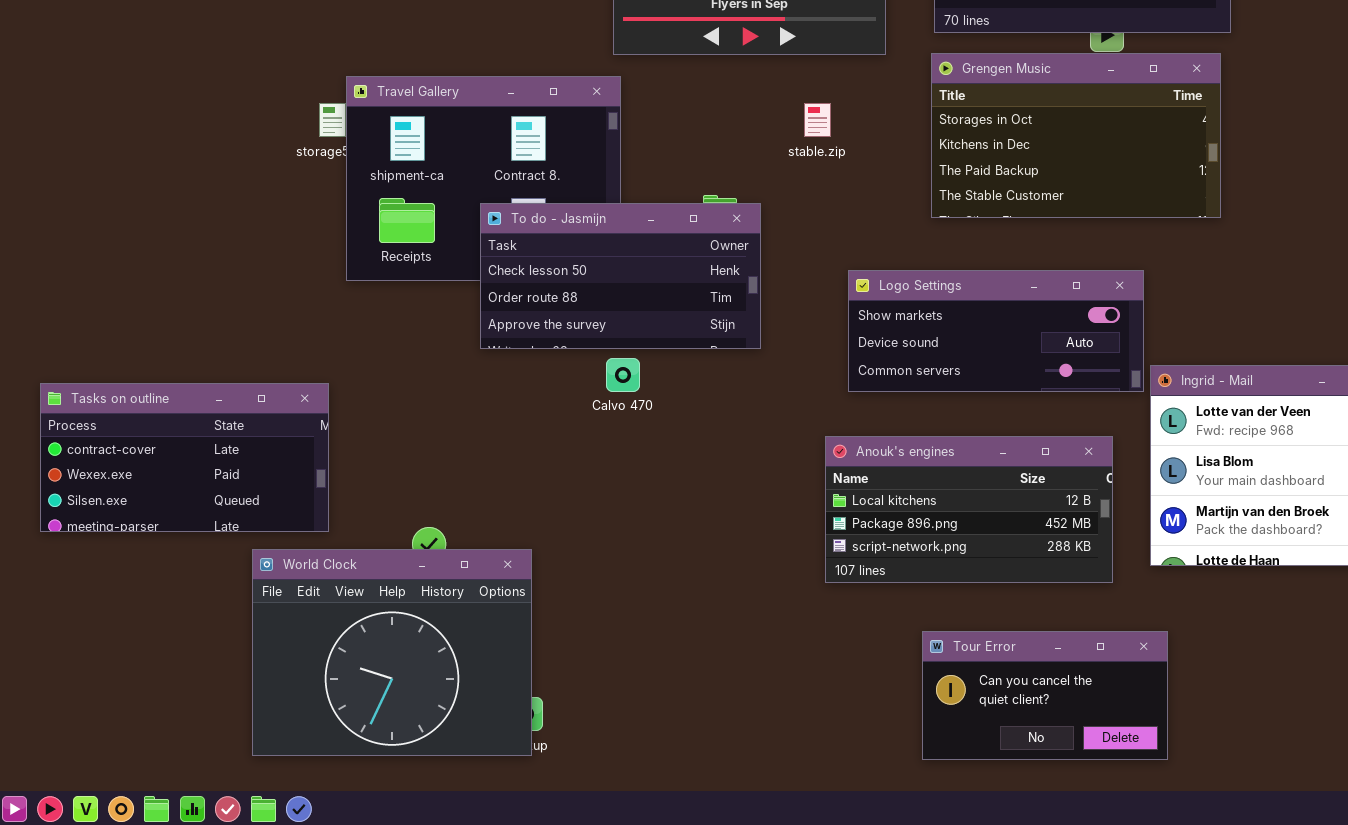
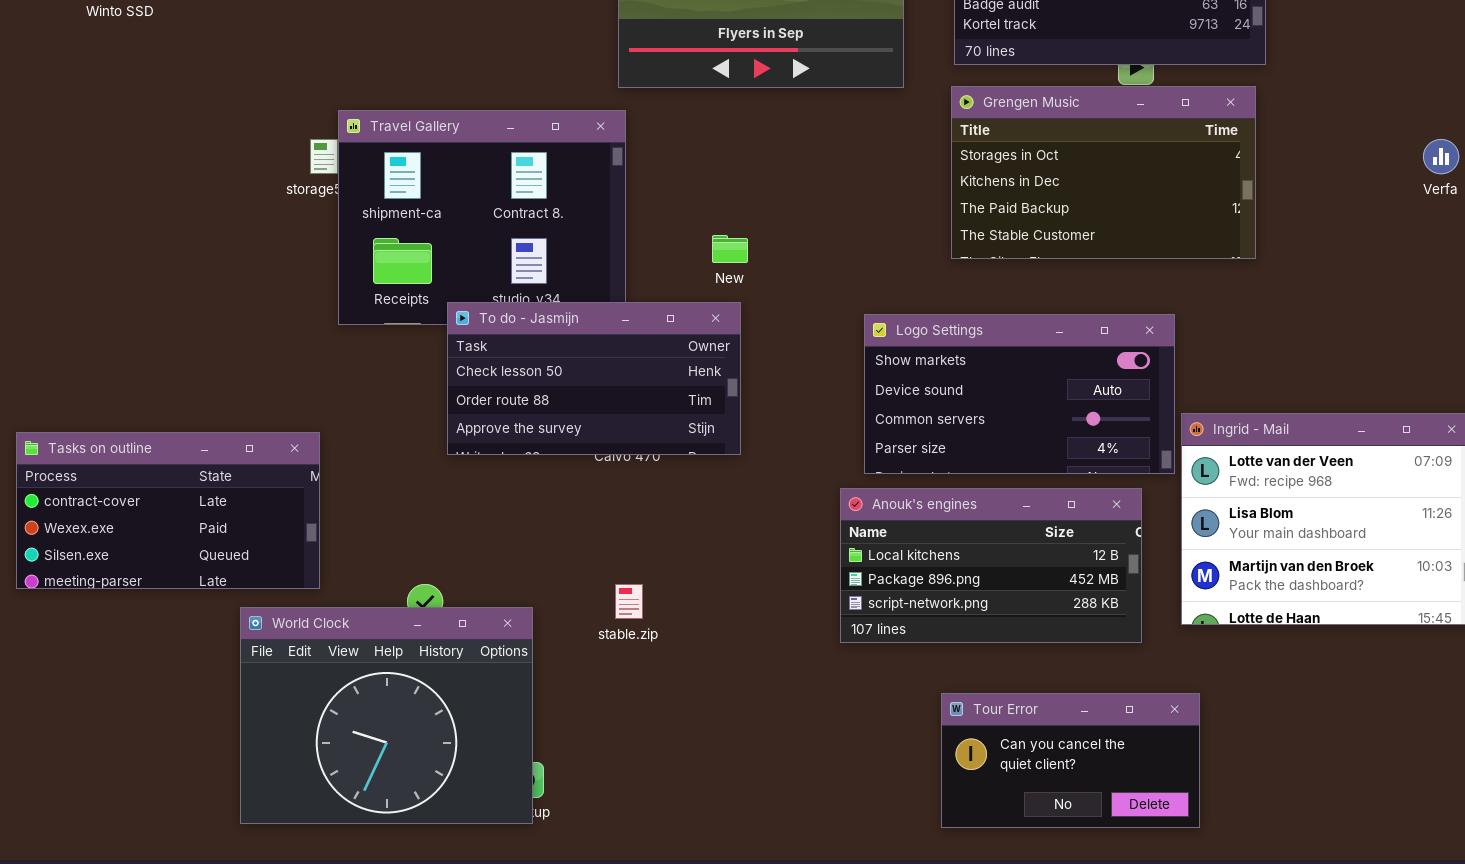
stable.zip: [804,103,831,137] -> [615,584,643,619], moved
To do - Jasmijn: [480,203,761,349] -> [447,302,741,455], moved
Logo Settings: [848,270,1144,392] -> [864,314,1175,474], resized

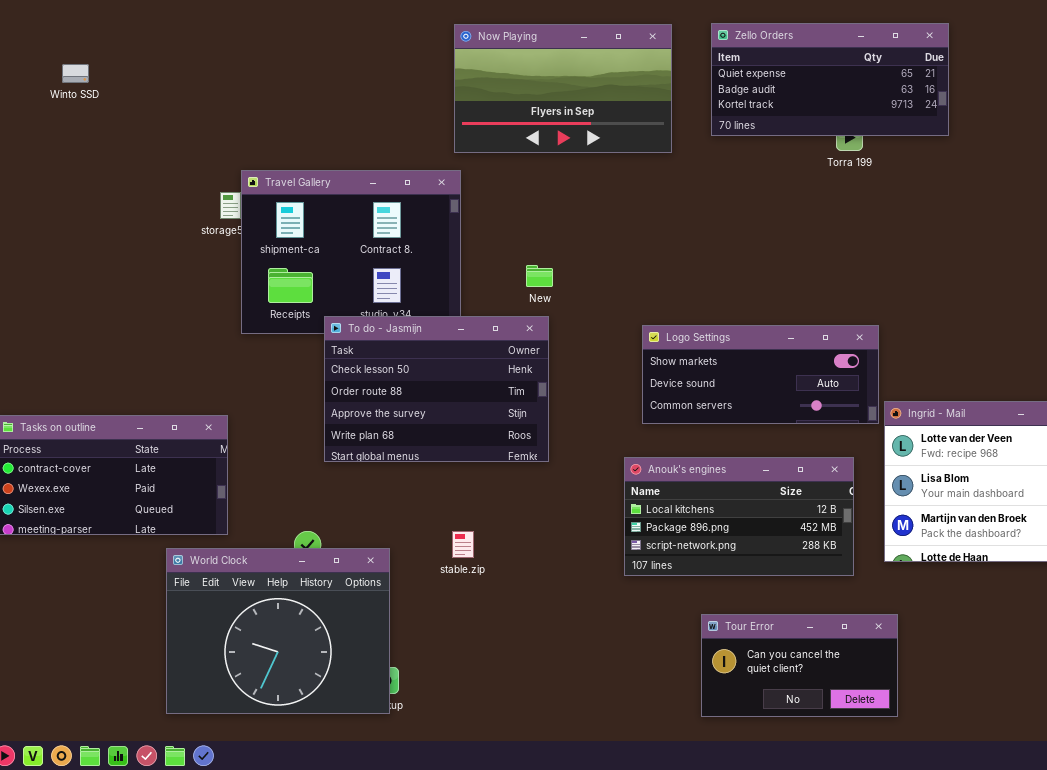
Grengen Music: [951,86,1256,259] -> none, closed
To do - Jasmijn: [447,302,741,455] -> [324,316,549,462], resized
Logo Settings: [864,314,1175,474] -> [642,325,879,424], resized

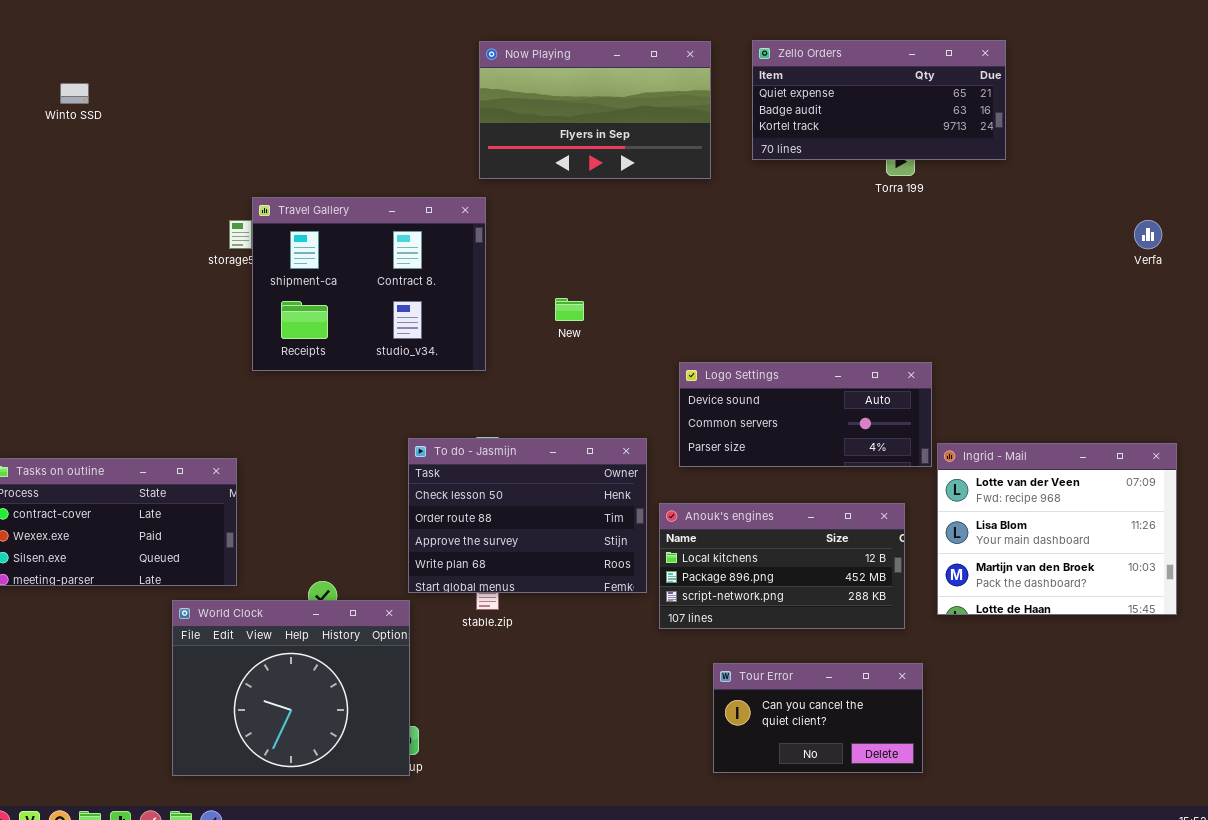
To do - Jasmijn: [324,316,549,462] -> [408,438,647,593], moved
Logo Settings: [642,325,879,424] -> [679,362,932,467], scrolled down 1 row
Tour Error: [701,614,898,717] -> [713,663,923,773], moved

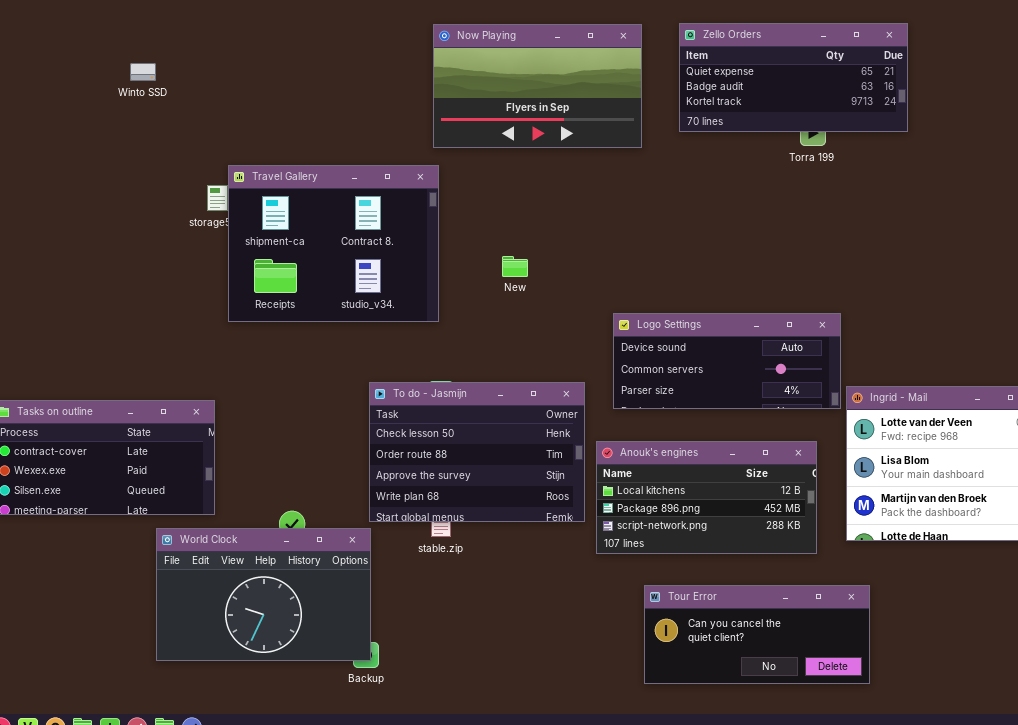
Winto SSD: [60,83,89,104] -> [130,63,156,81], moved
World Clock: [172,600,410,776] -> [156,528,371,661], resized
Tour Error: [713,663,923,773] -> [644,585,870,684], resized

